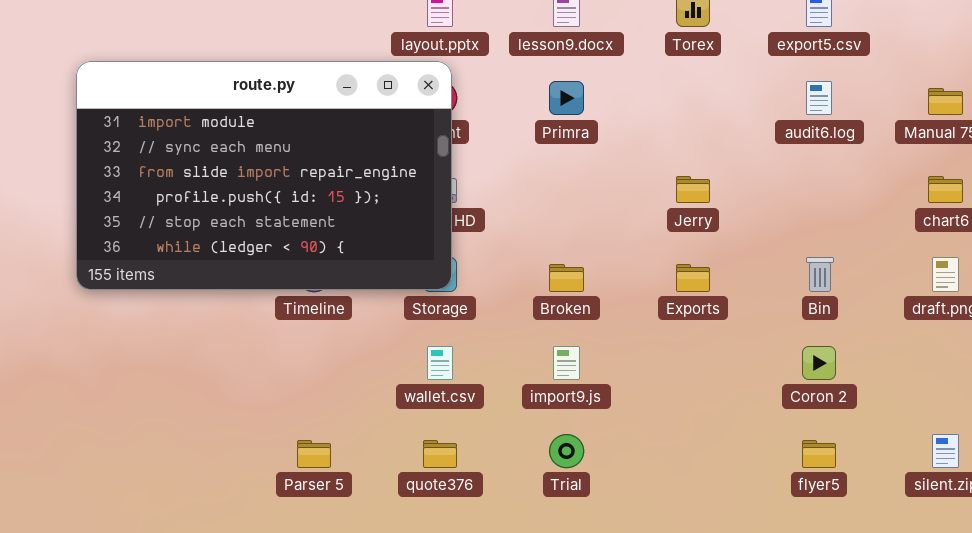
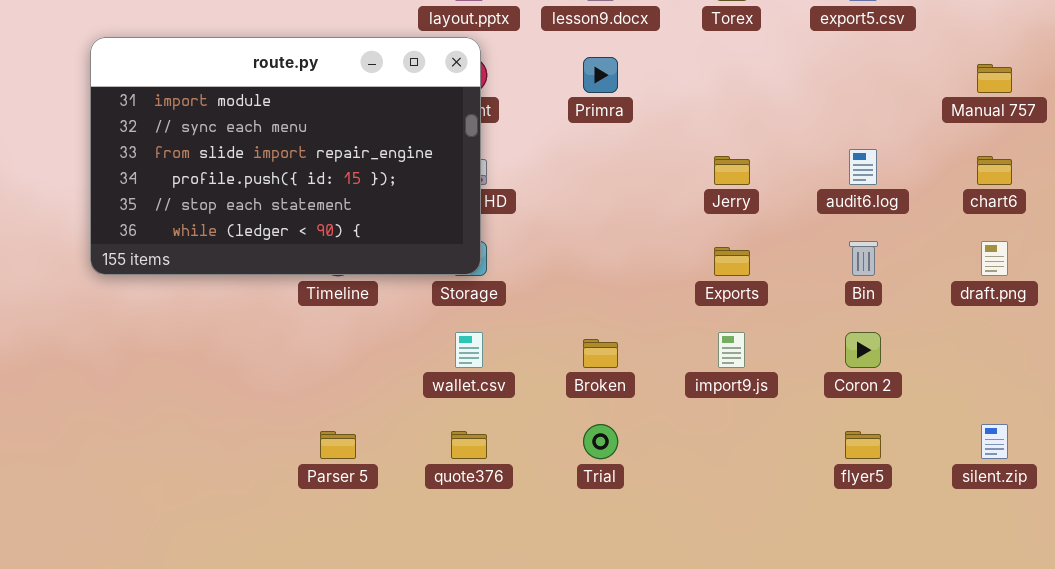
audit6.log: [806,81,832,115] -> [849,149,877,185], moved
Broken: [549,264,584,292] -> [583,339,618,368], moved
import9.js: [553,346,580,380] -> [718,332,745,368], moved

